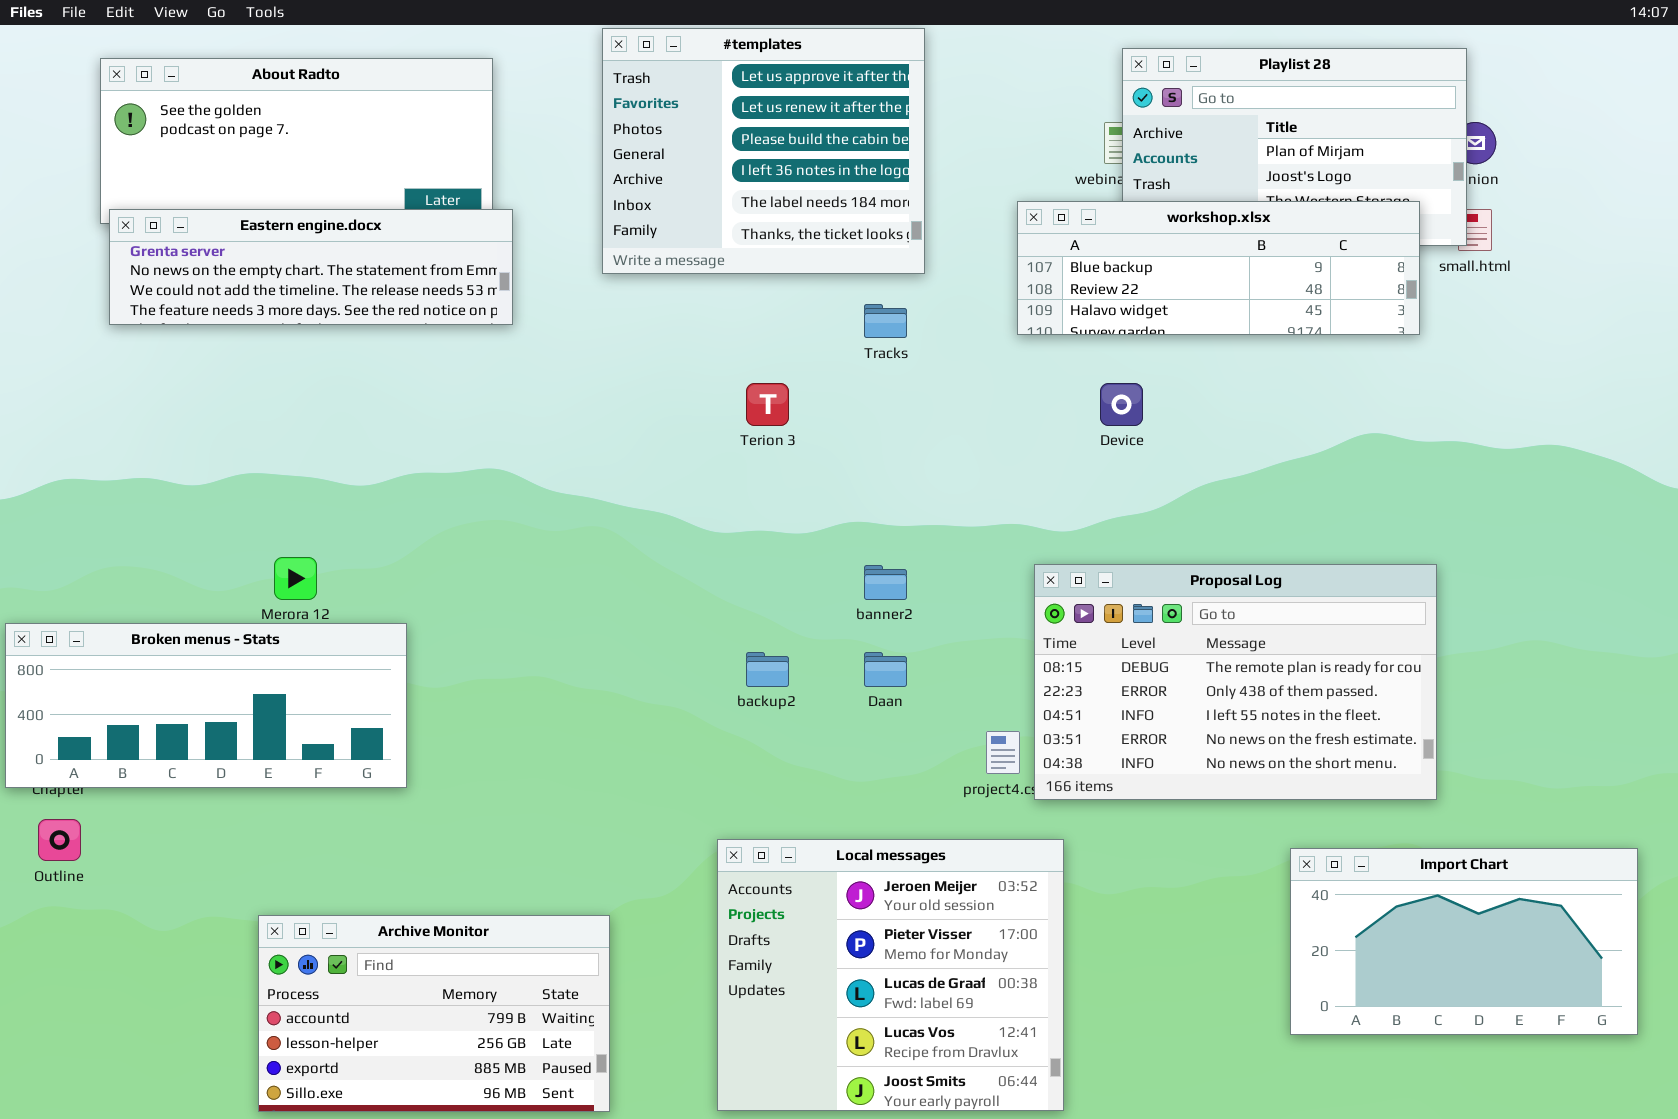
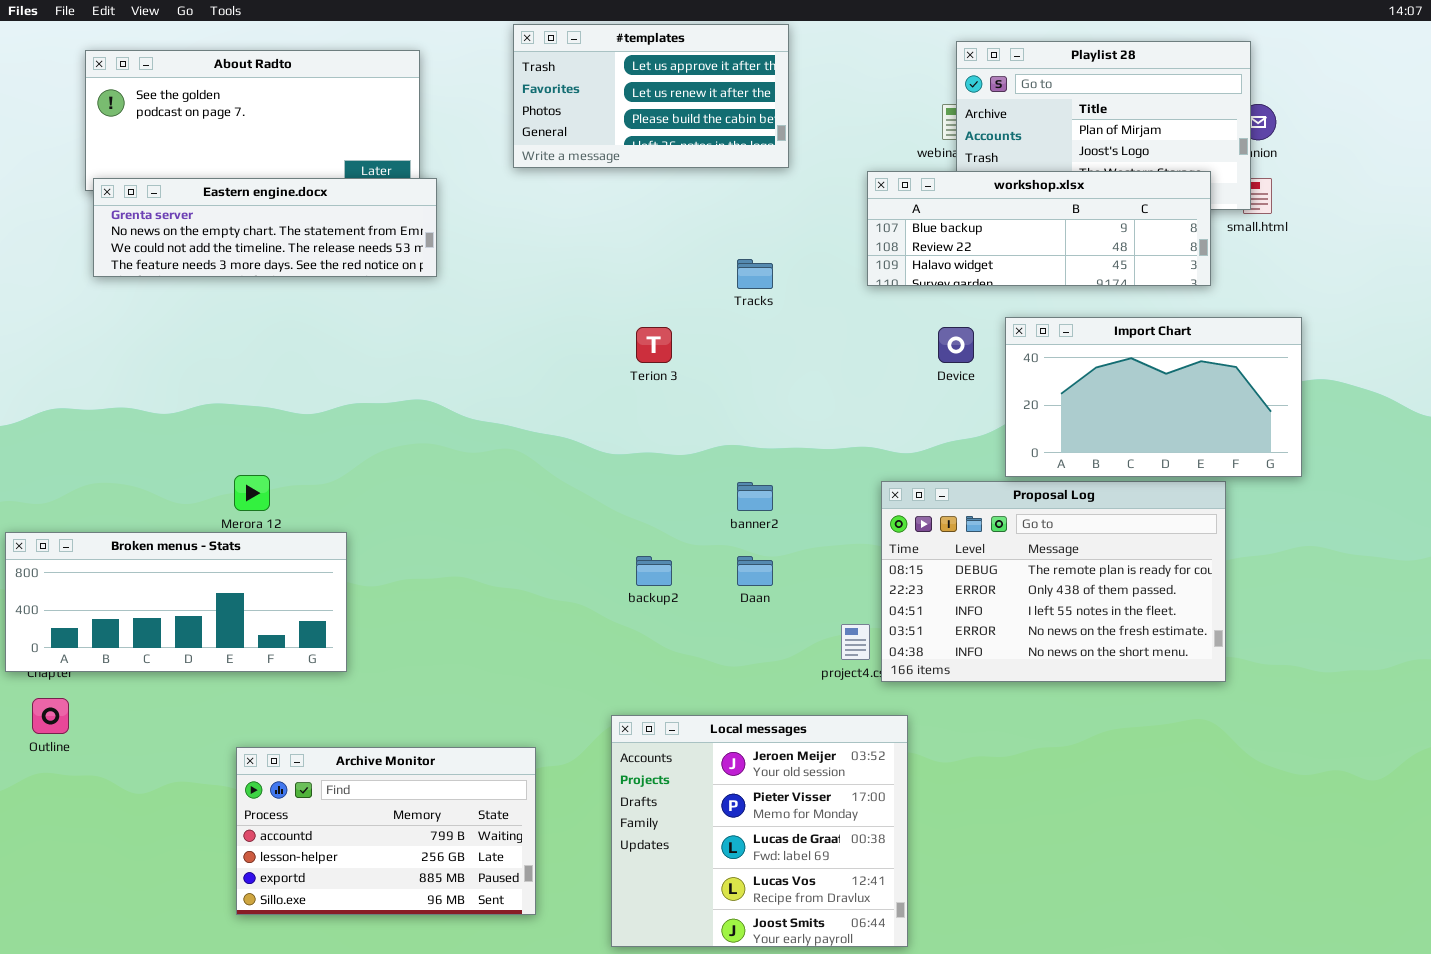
#templates: [602,28,925,274] -> [513,24,789,168], resized
Import Chart: [1290,848,1638,1035] -> [1005,317,1302,477], moved
Archive Monitor: [258,915,610,1112] -> [236,747,536,915], moved

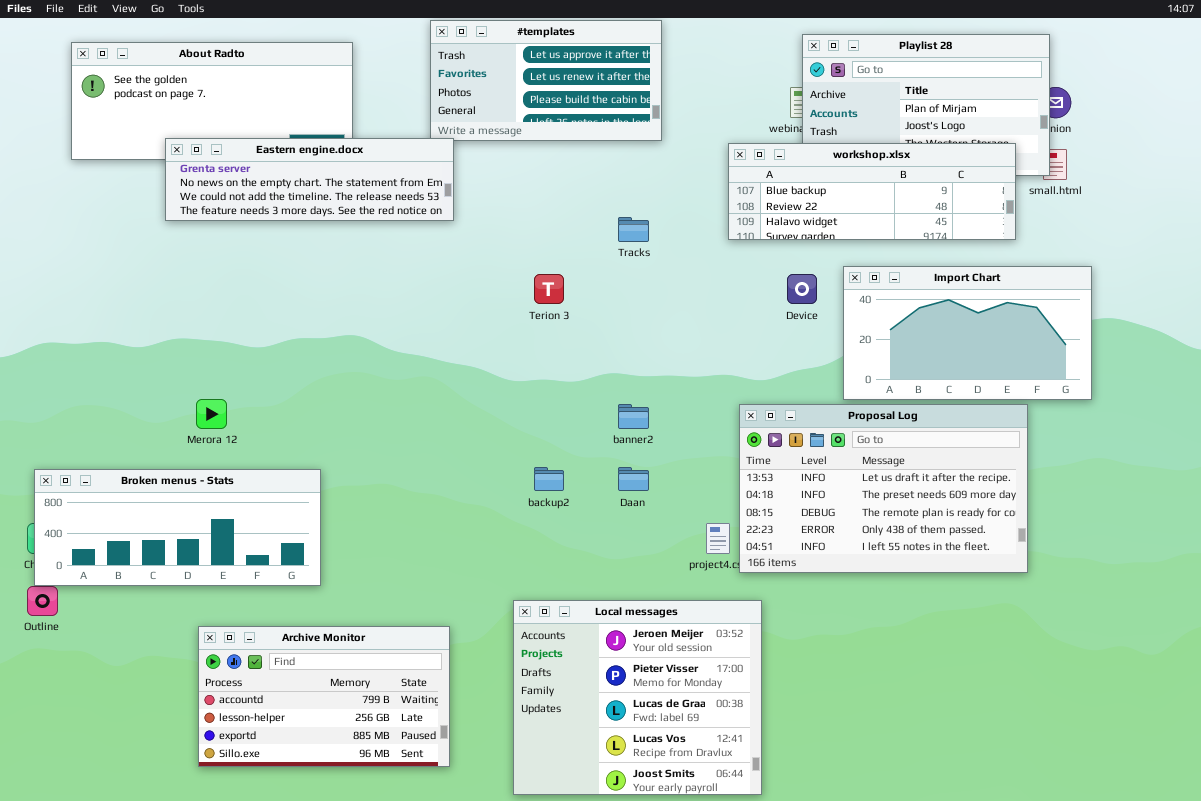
Eastern engine.docx: [93,178,437,277] -> [165,138,454,221], moved
Proposal Log: [881,481,1226,682] -> [739,404,1028,573], scrolled up 2 rows
Broken menus - Stats: [5,532,347,672] -> [34,469,321,586], moved

